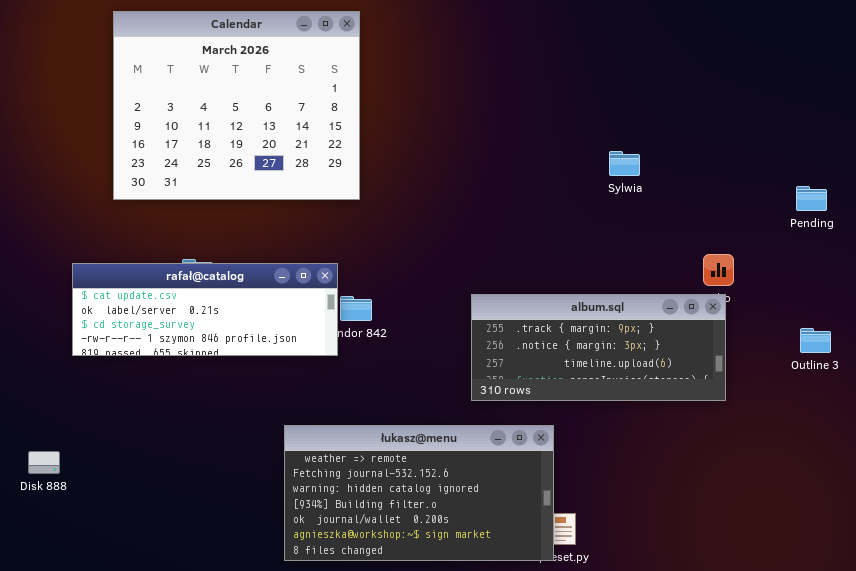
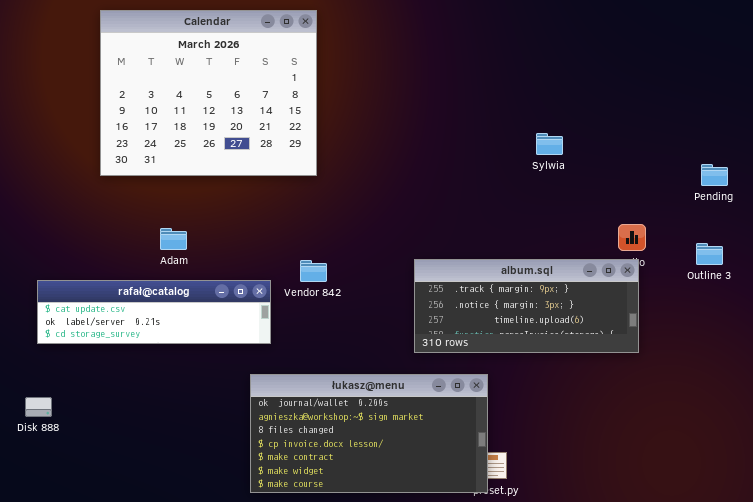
rafał@catalog: [72,263,338,356] -> [37,280,271,344], moved, resized
Outline 3: [800,328,831,353] -> [696,243,723,265], moved
łukasz@menu: [284,425,554,561] -> [250,374,488,493], scrolled down 4 rows

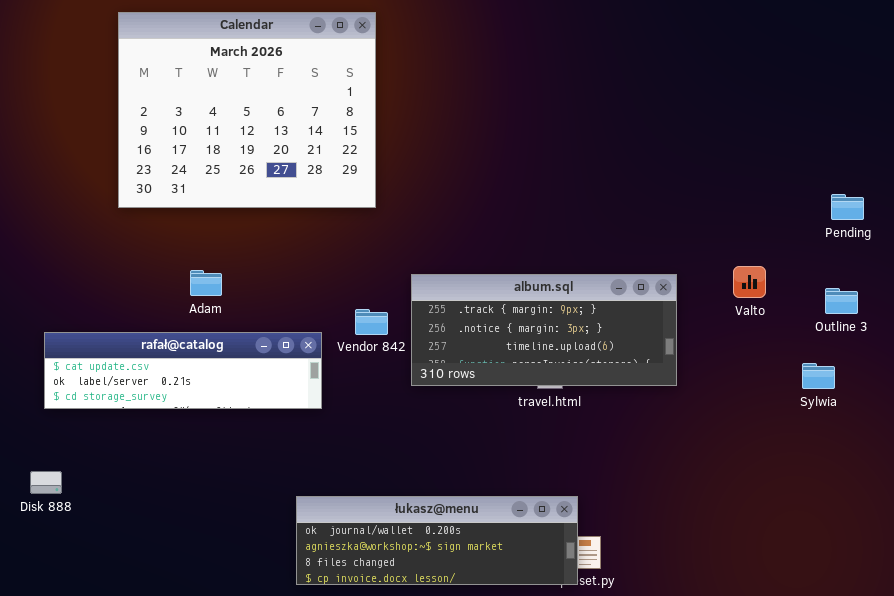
Sylwia: [536,133,563,155] -> [802,363,835,389], moved
album.sql: [414,259,639,353] -> [411,274,677,386], moved
łukasz@menu: [250,374,488,493] -> [296,496,578,585], resized

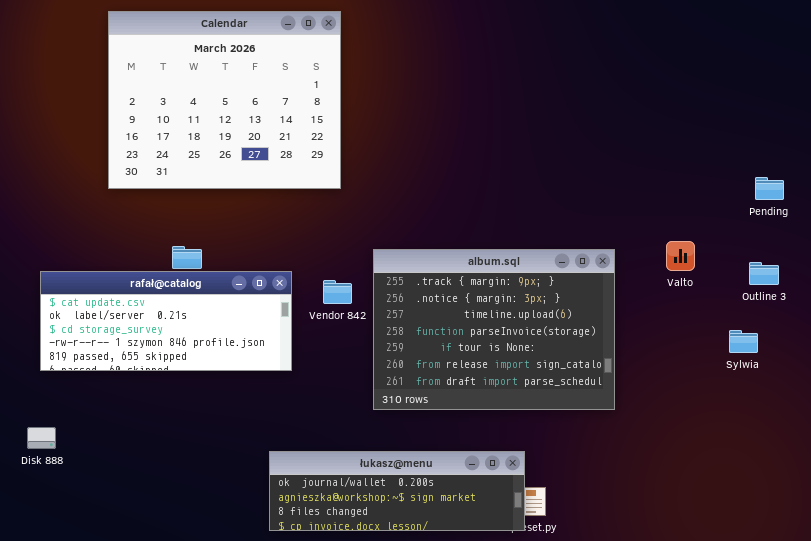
album.sql: [411,274,677,386] -> [373,249,615,410], resized
rafał@catalog: [44,332,322,409] -> [40,271,292,371], resized

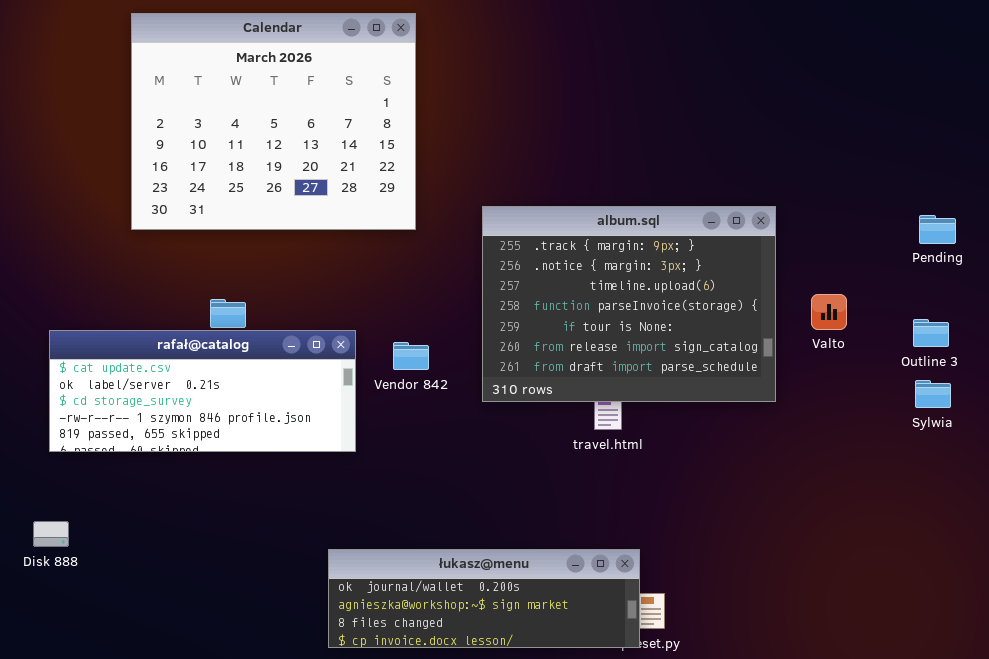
album.sql: [373,249,615,410] -> [482,206,776,402], moved
Sylwia: [729,330,758,353] -> [915,380,951,408], moved

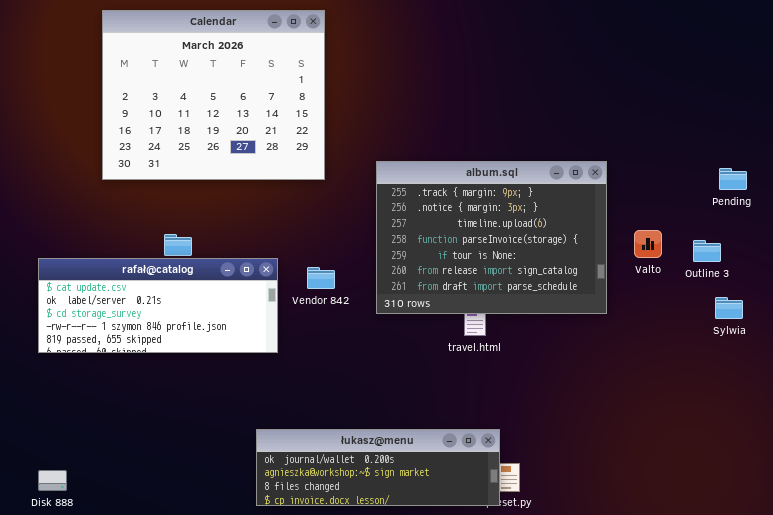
Outline 3: [913,319,949,347] -> [693,240,721,262], moved
Disk 888: [33,521,69,547] -> [38,470,67,491], moved

